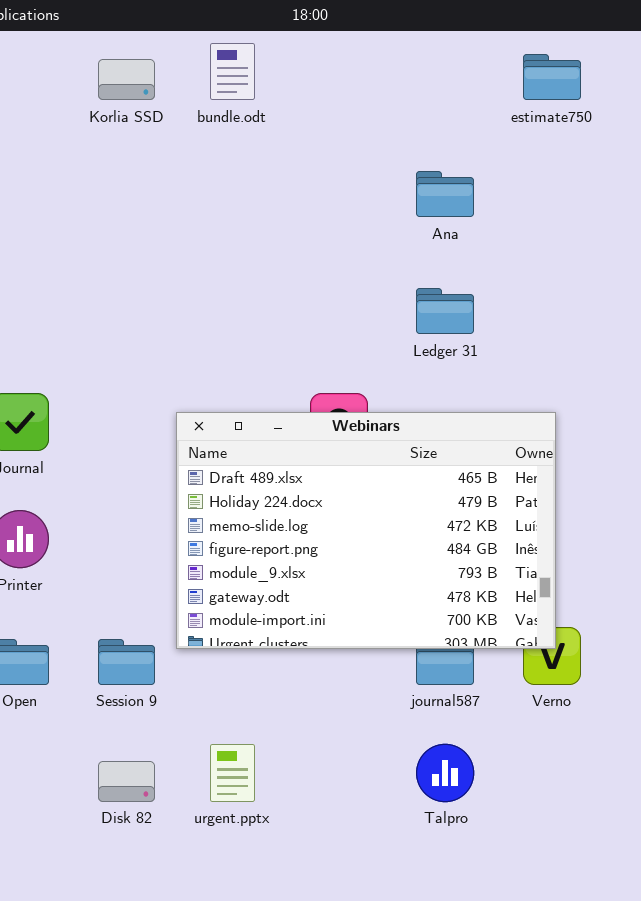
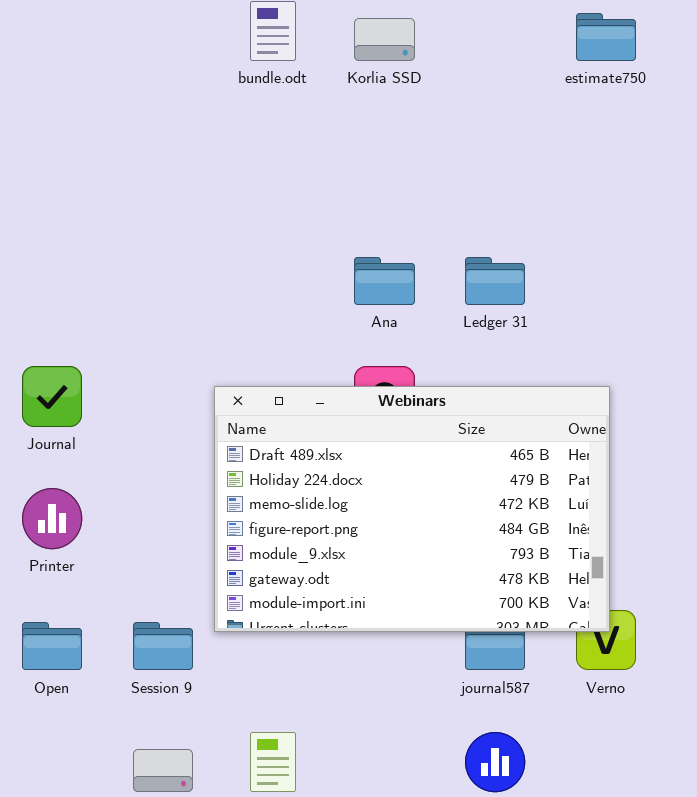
Korlia SSD: [98,59,155,100] -> [354,18,415,61], moved
Ana: [416,171,474,217] -> [354,257,415,305], moved

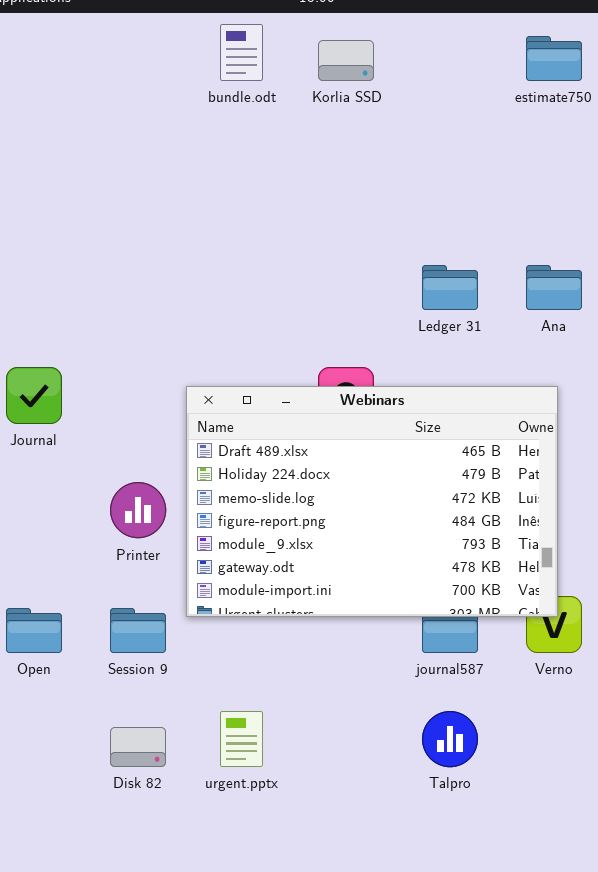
Ana: [354,257,415,305] -> [526,265,582,310], moved
Printer: [22,488,82,549] -> [110,482,166,538], moved

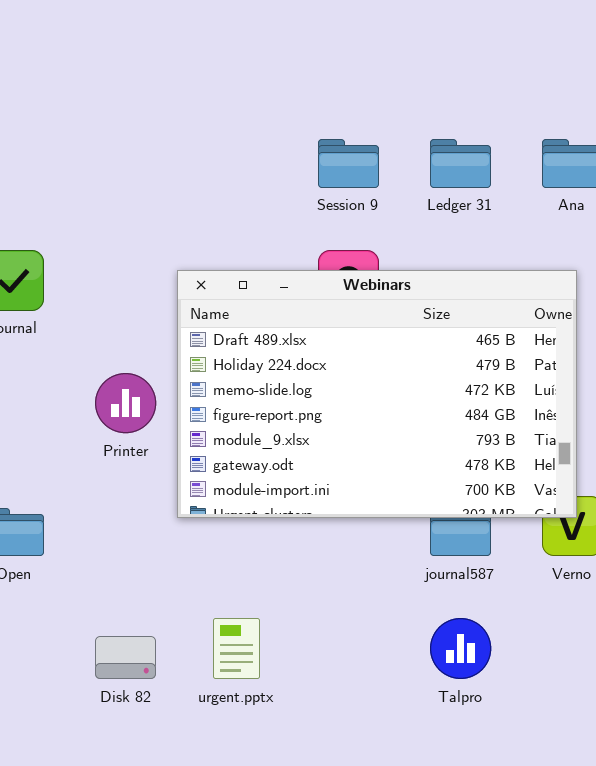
Session 9: [110,608,166,653] -> [318,139,379,188], moved

